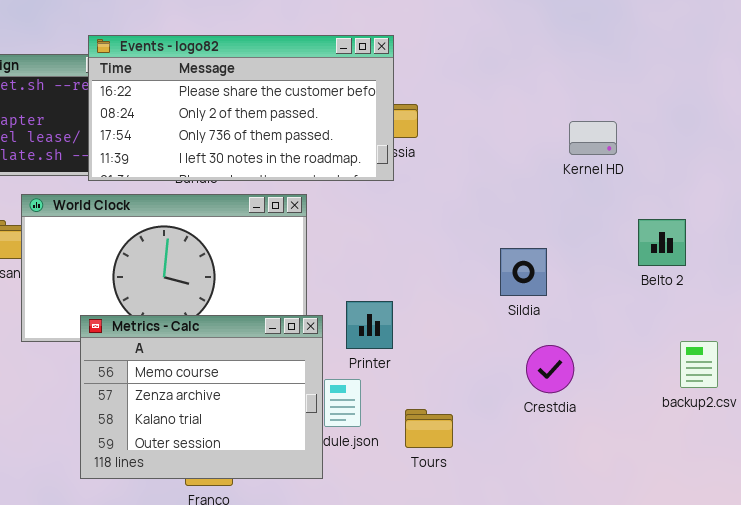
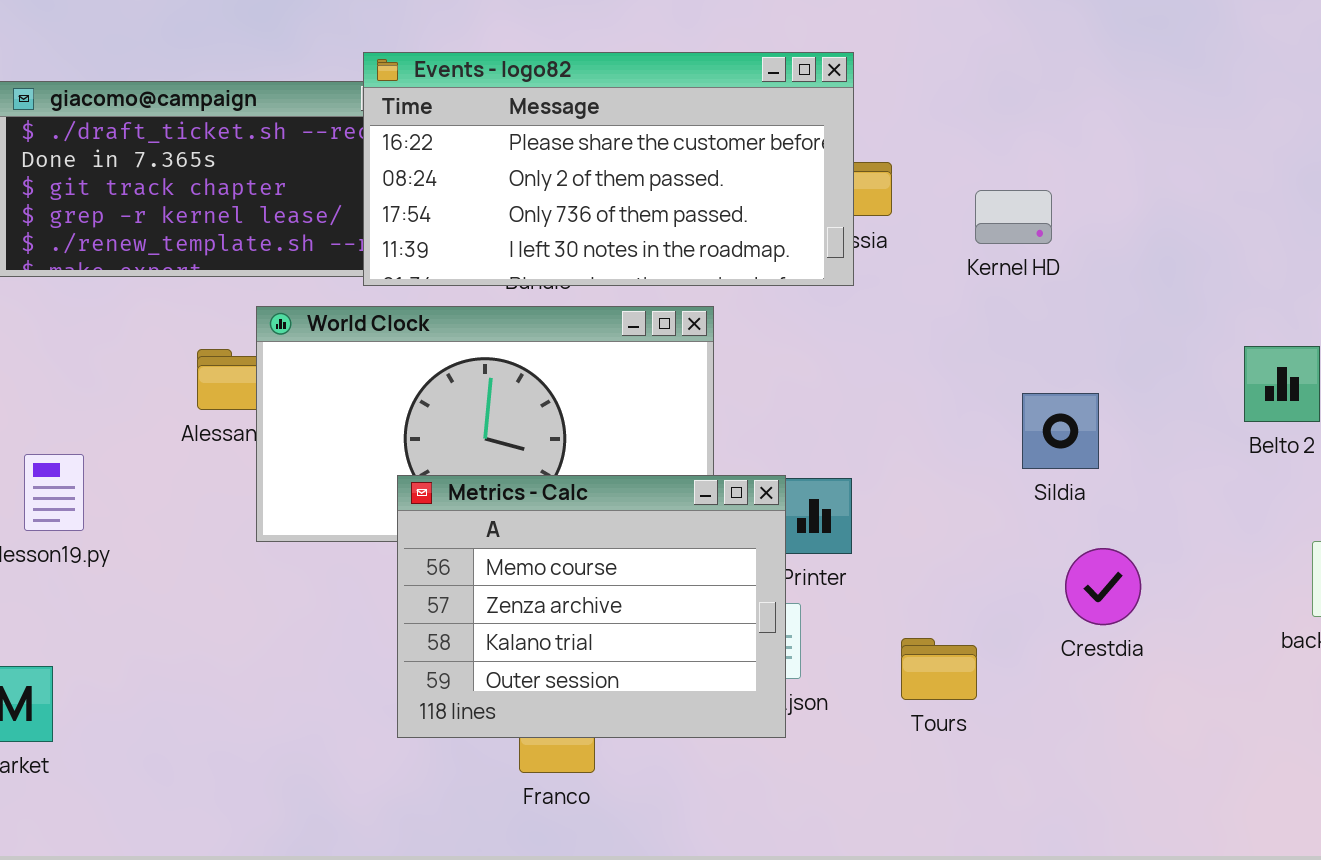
Kernel HD: [569,121,617,155] -> [975,190,1052,244], moved
Metrics - Calc: [80,315,323,479] -> [397,475,786,738], moved
Tours: [405,409,453,448] -> [901,638,977,700], moved

